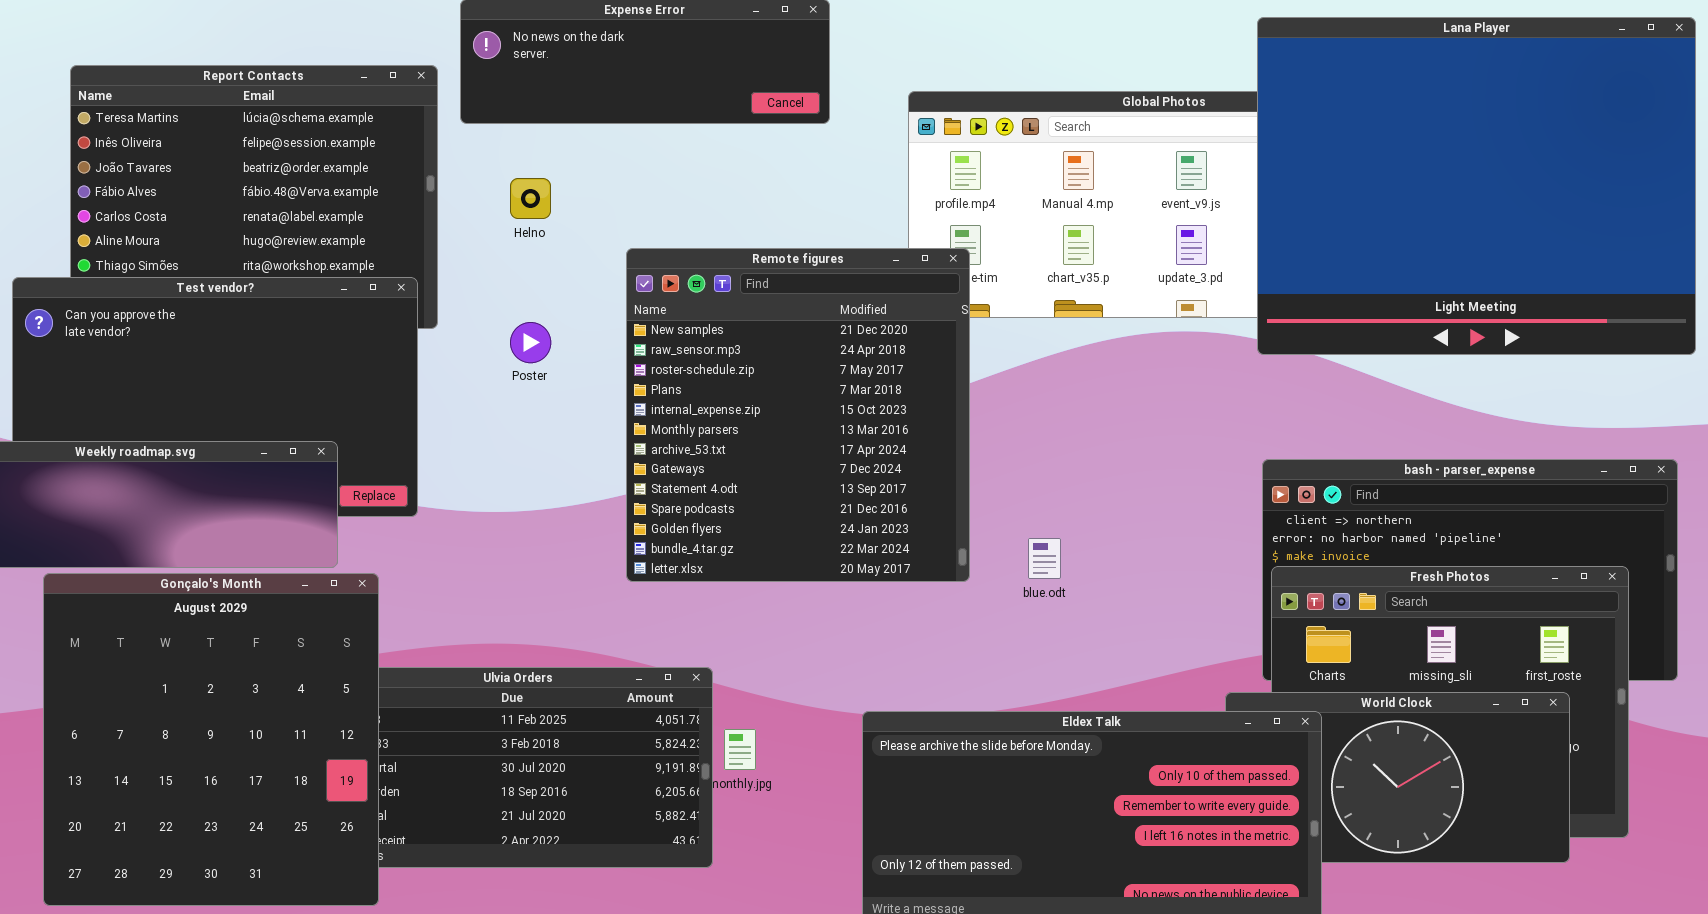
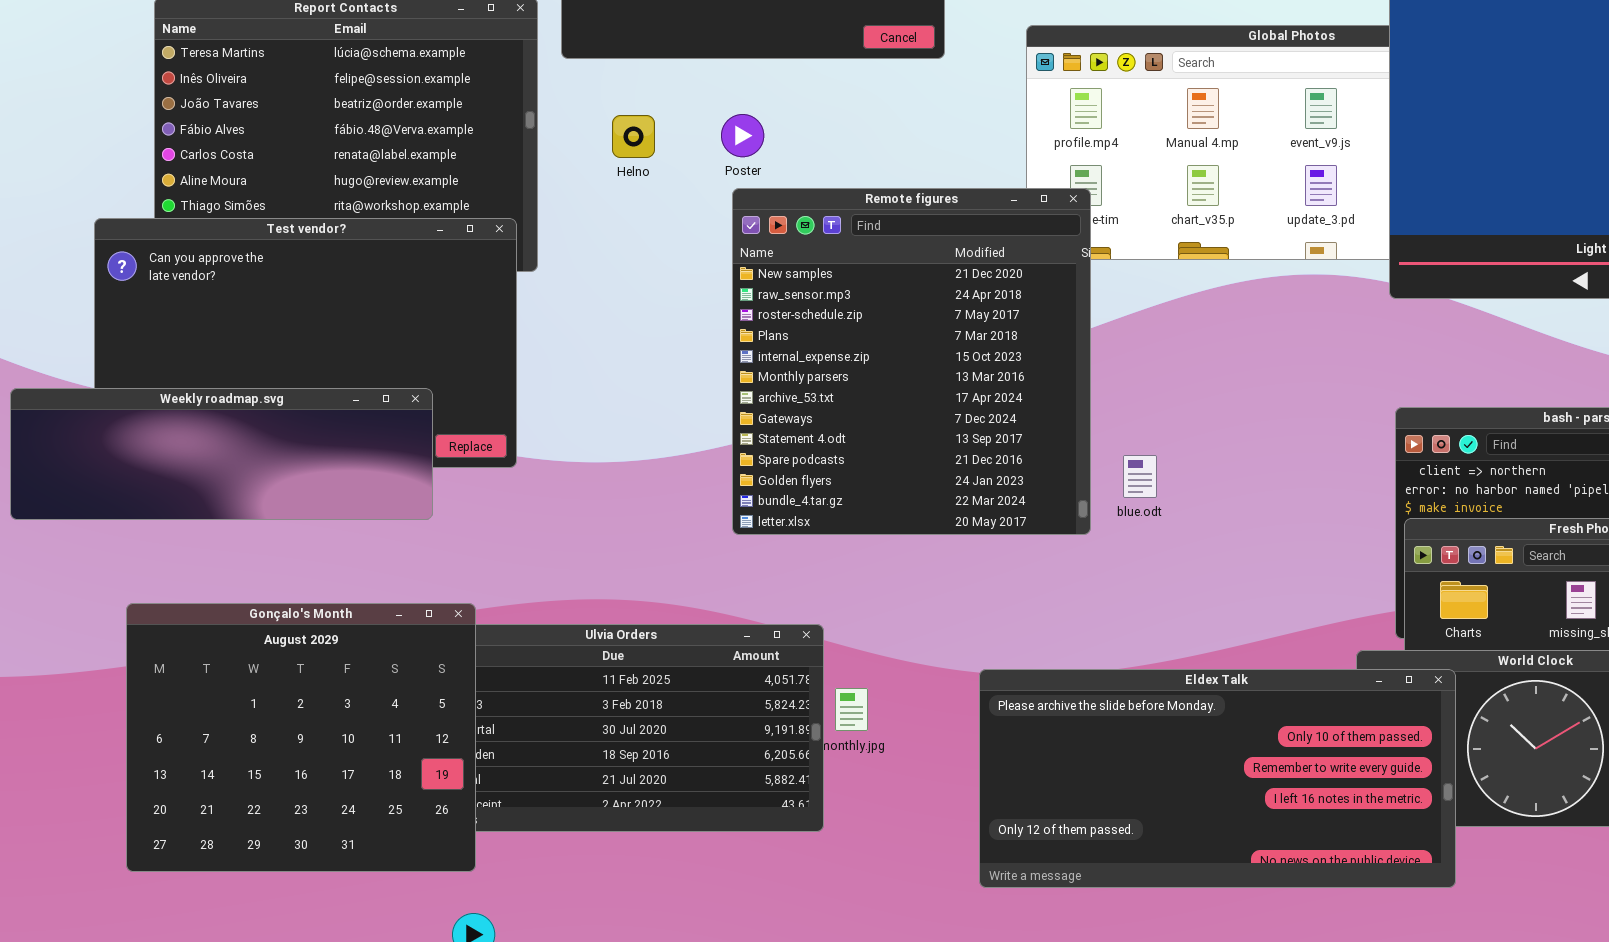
Poster: [510,322,551,363] -> [721,114,764,157], moved
blue.odt: [1028,538,1061,579] -> [1123,455,1157,498], moved
Gonçalo's Month: [43,573,379,906] -> [126,603,476,872], resized

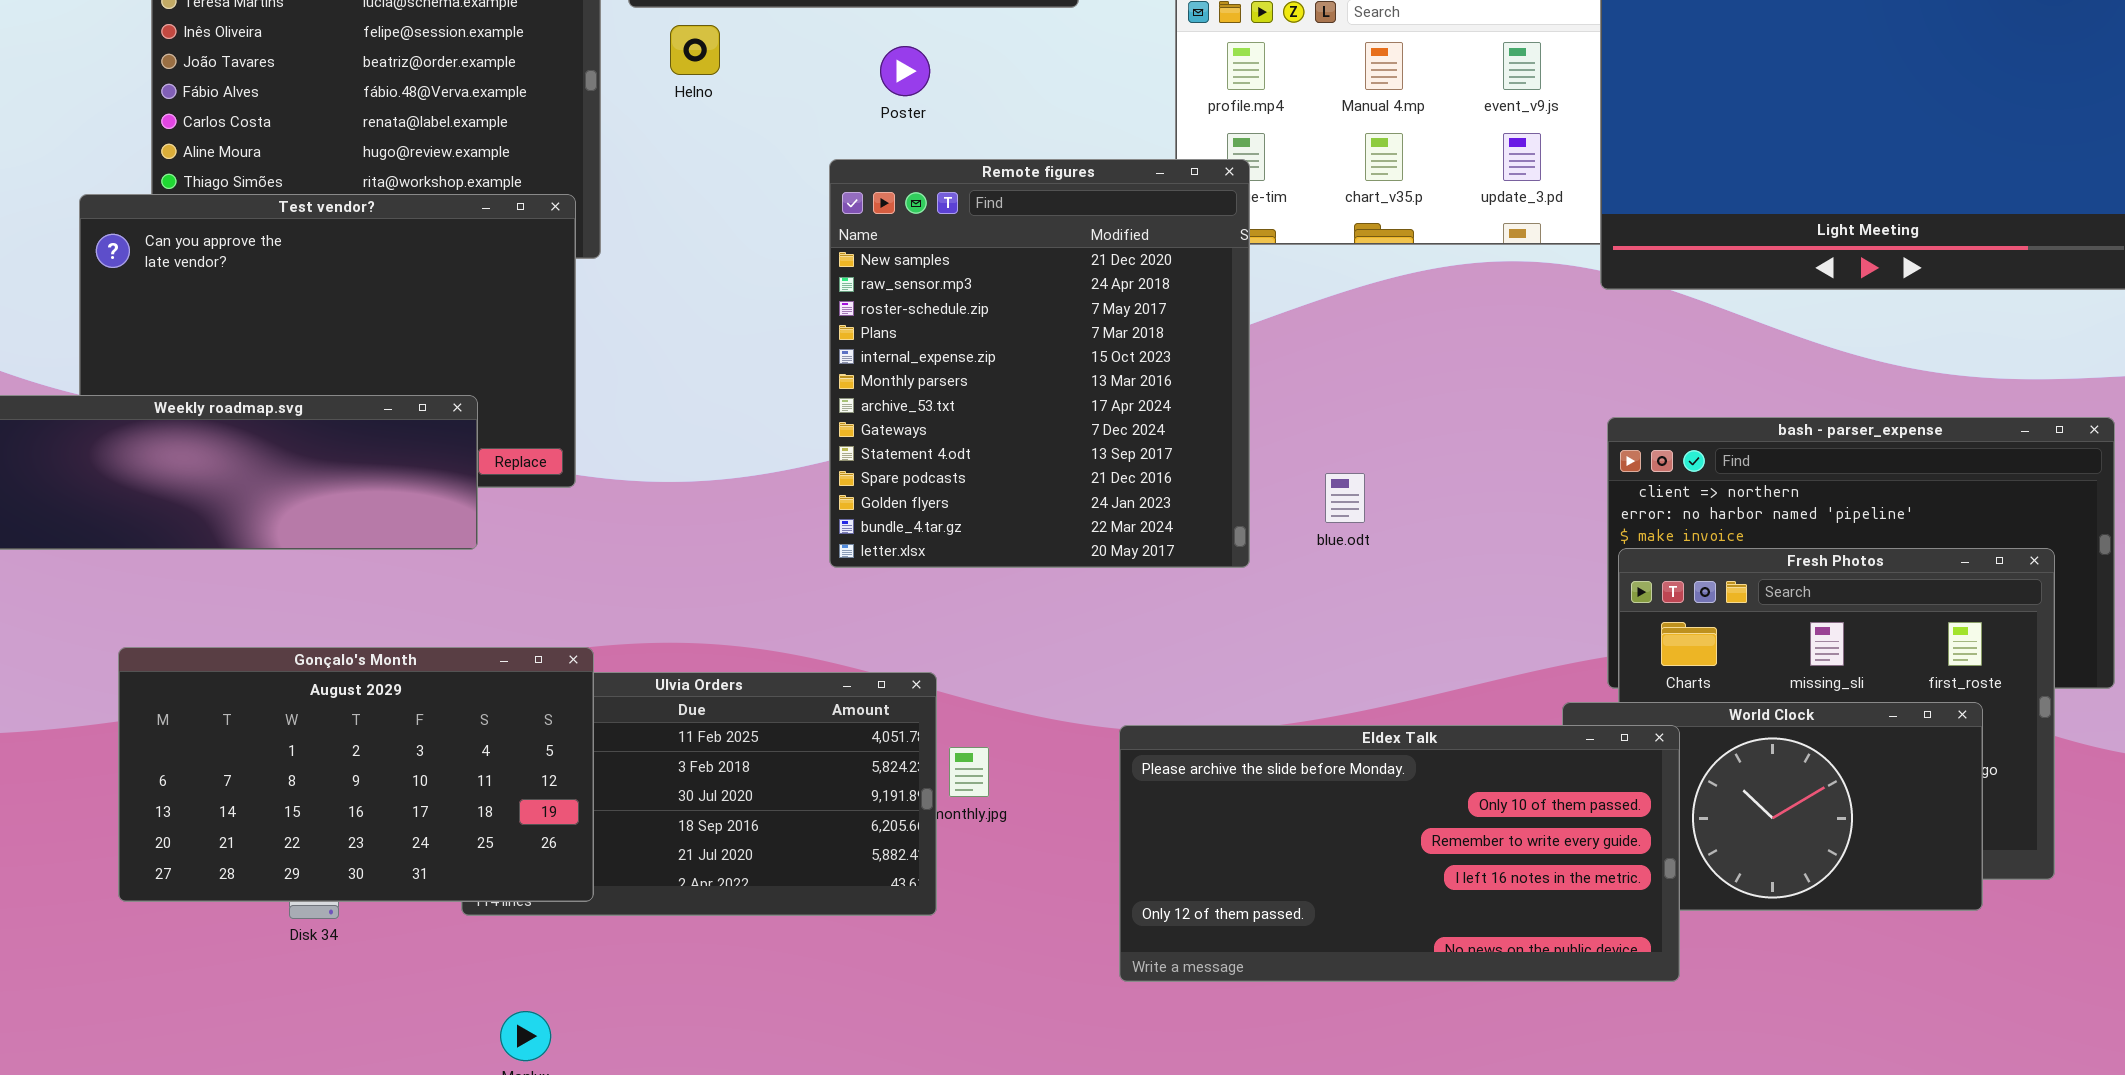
Poster: [721,114,764,157] -> [880,46,930,96], moved
Helno: [612,115,655,158] -> [670,25,720,75], moved
blue.odt: [1123,455,1157,498] -> [1325,473,1365,523], moved
Gonçalo's Month: [126,603,476,872] -> [118,647,594,902], resized

